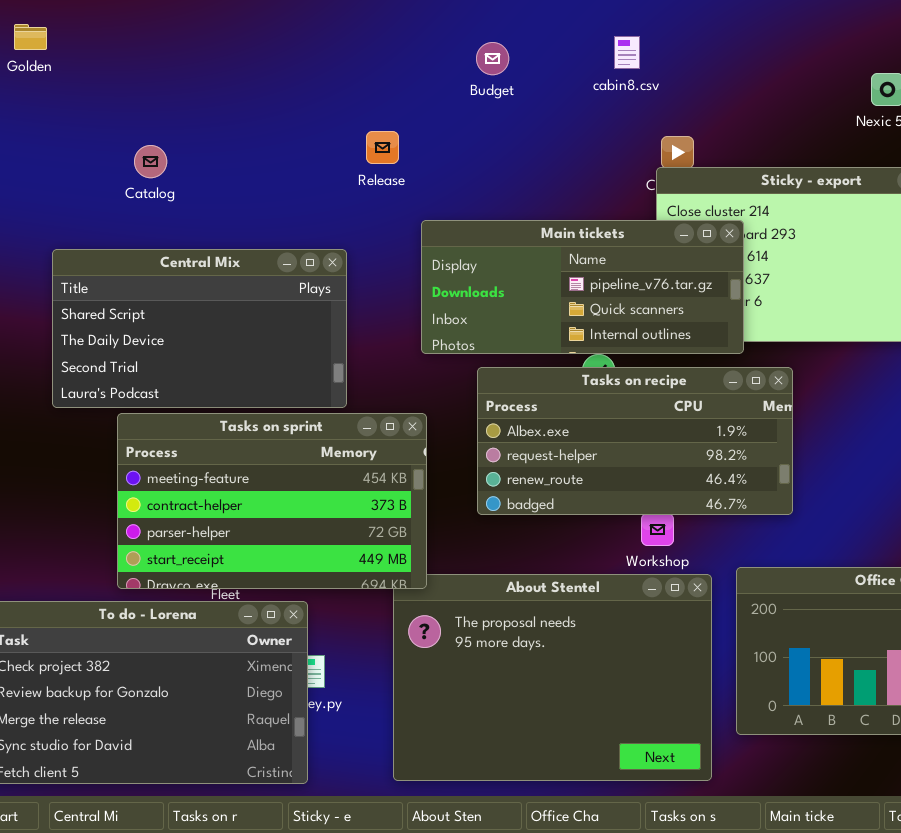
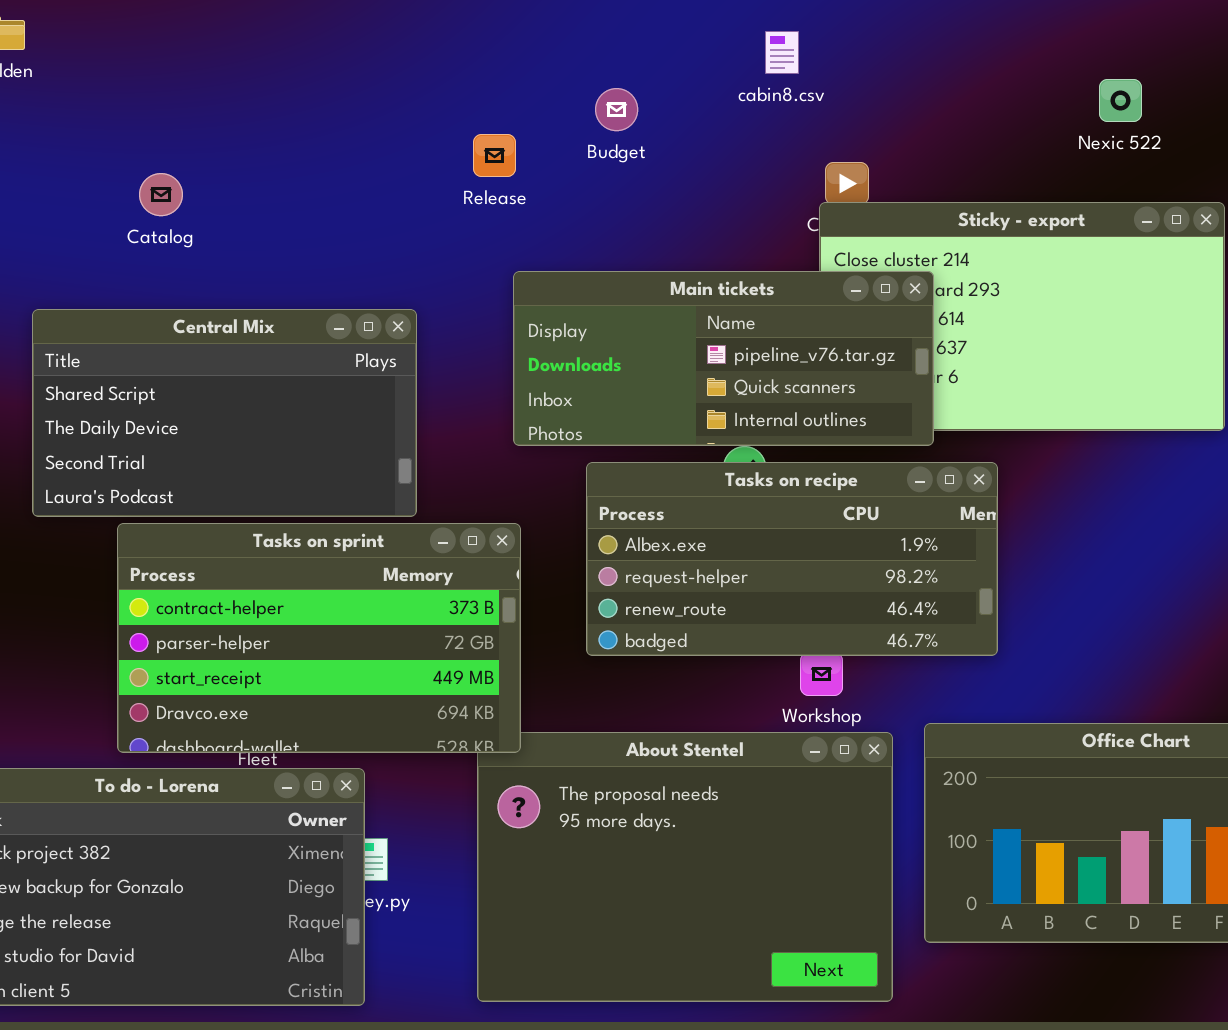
Budget: [476,42,509,75] -> [595,88,638,131], moved
Release: [366,131,399,164] -> [473,134,516,177], moved
Tasks on sprint: [117,413,427,589] -> [117,523,521,753], scrolled down 1 row

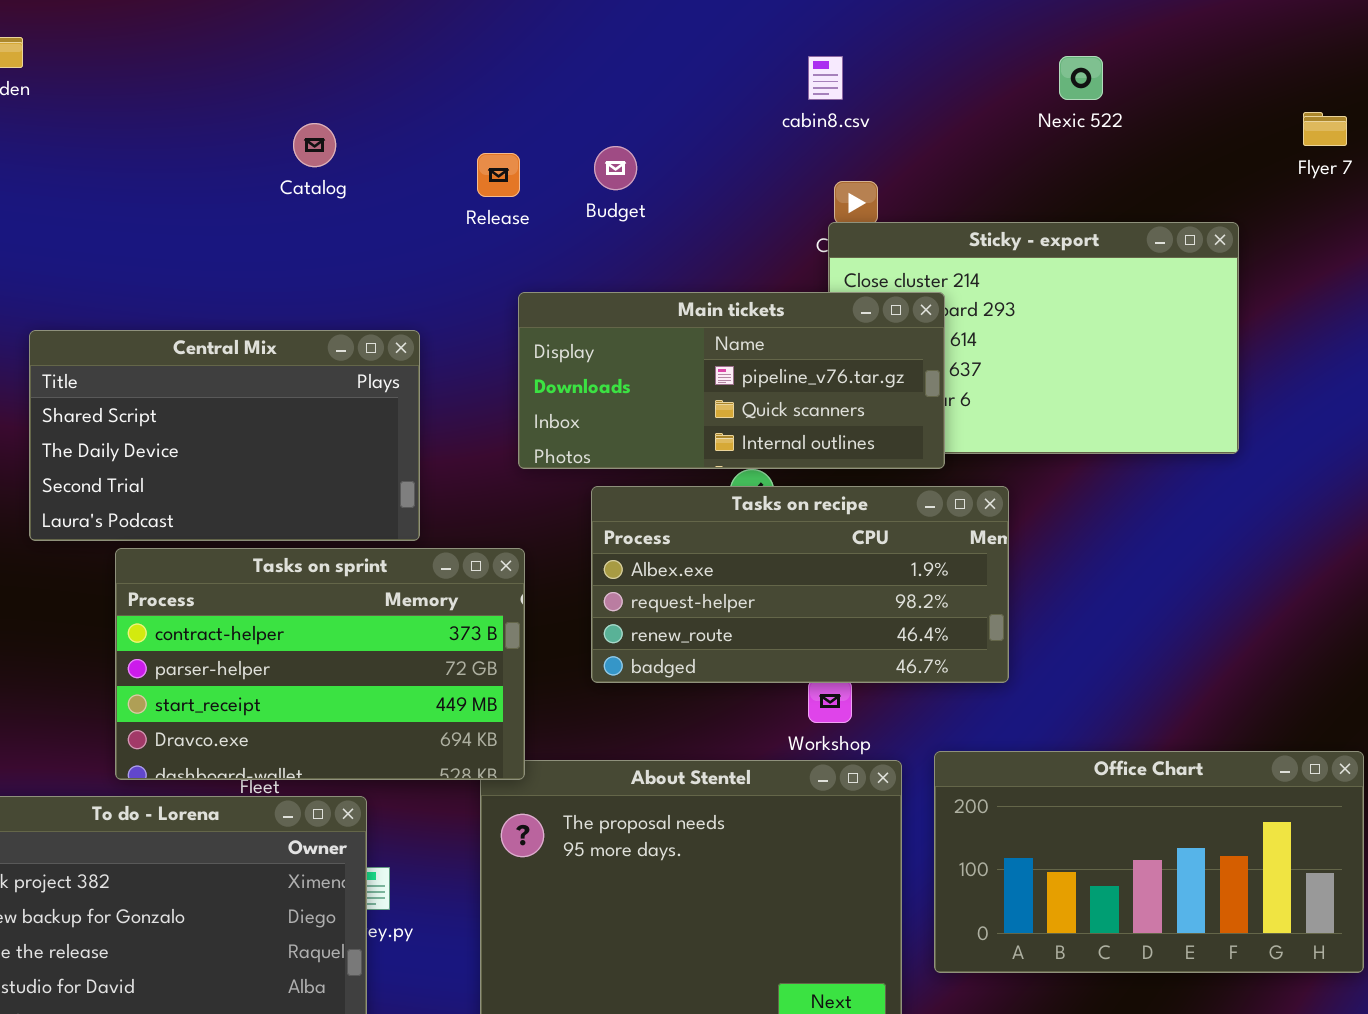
cabin8.csv: [765,31,799,74] -> [808,56,843,100], moved
Nexic 522: [1099,79,1142,122] -> [1059,56,1103,100], moved
Budget: [595,88,638,131] -> [594,146,637,190], moved
Catalog: [139,173,183,216] -> [293,123,336,167], moved

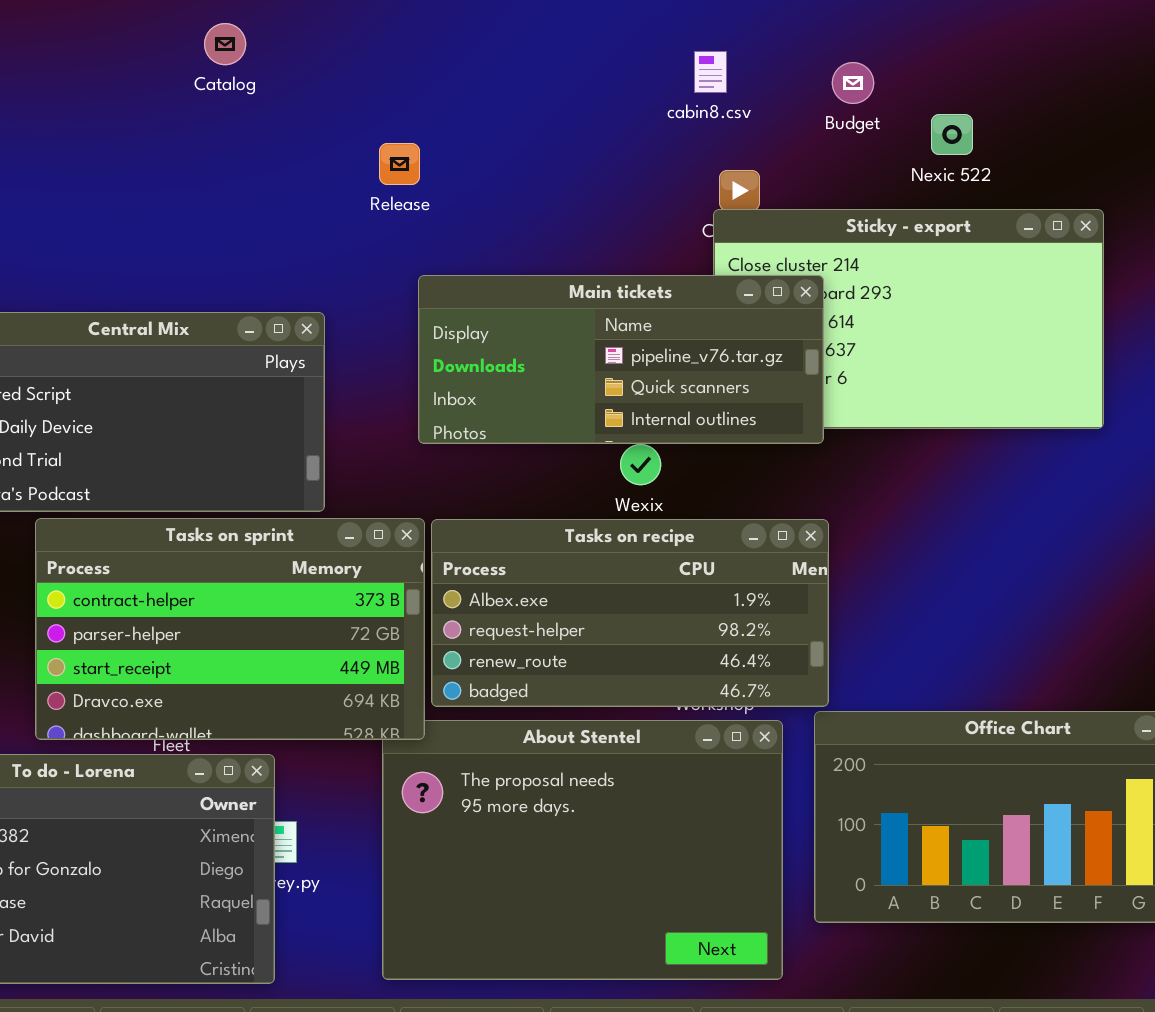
Nexic 522: [1059,56,1103,100] -> [931,114,973,155], moved
Catalog: [293,123,336,167] -> [204,23,246,65], moved
Budget: [594,146,637,190] -> [832,62,874,104], moved
Tasks on recipe: [591,486,1009,683] -> [431,519,829,707], moved

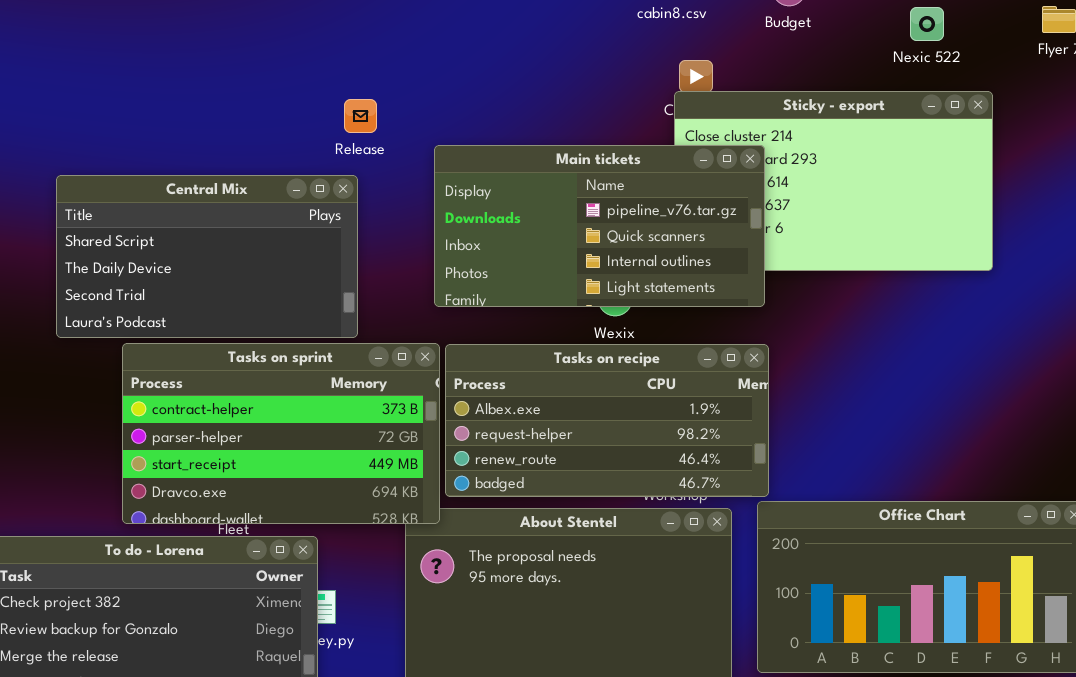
Nexic 522: [931,114,973,155] -> [910,7,944,41], moved
Release: [379,143,420,185] -> [344,99,377,133], moved
Main tickets: [418,275,824,444] -> [434,145,765,307], resized

